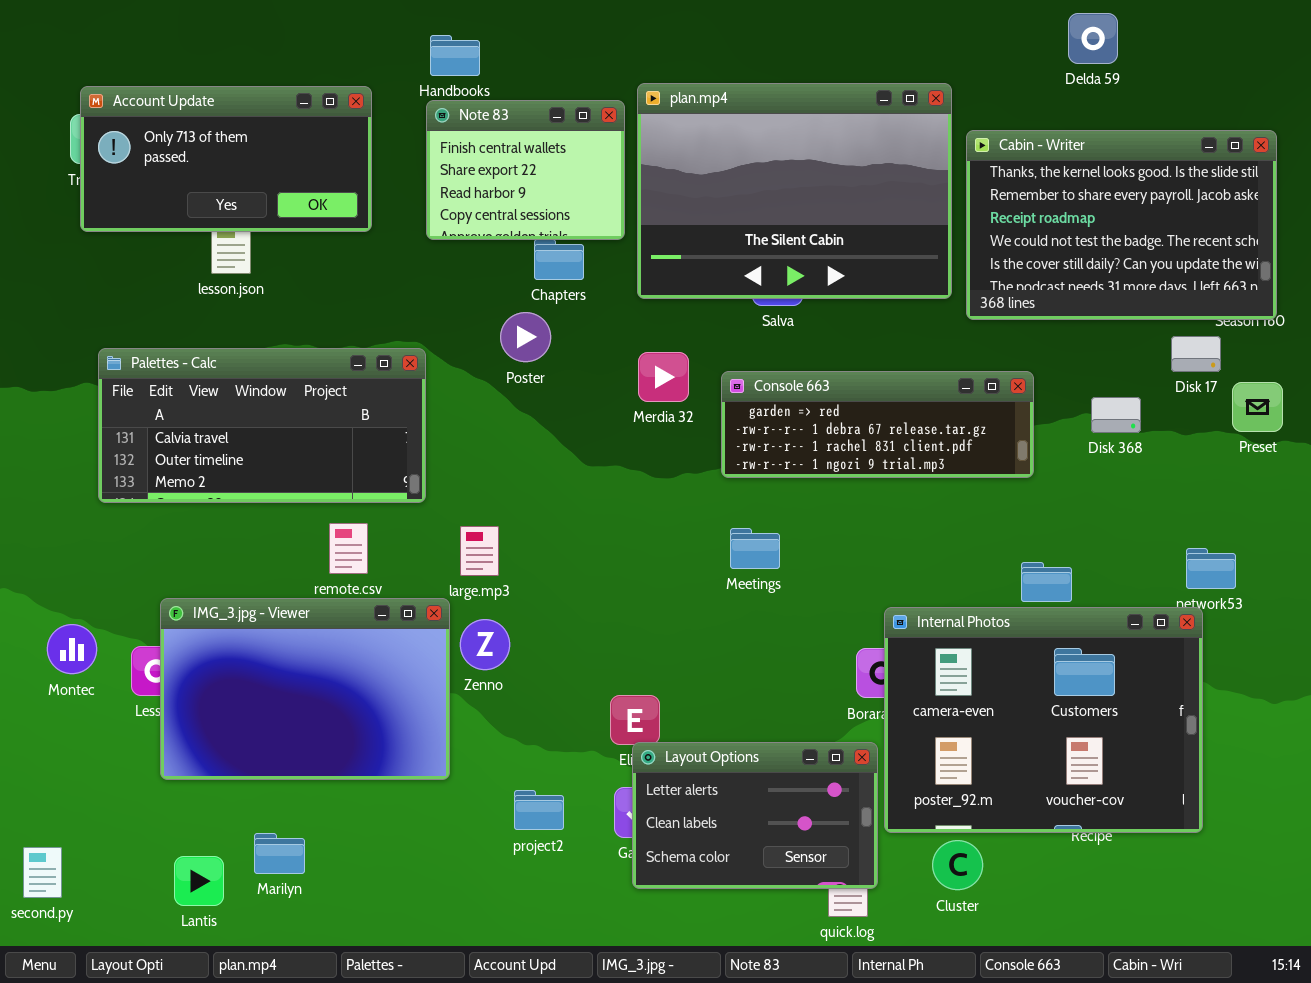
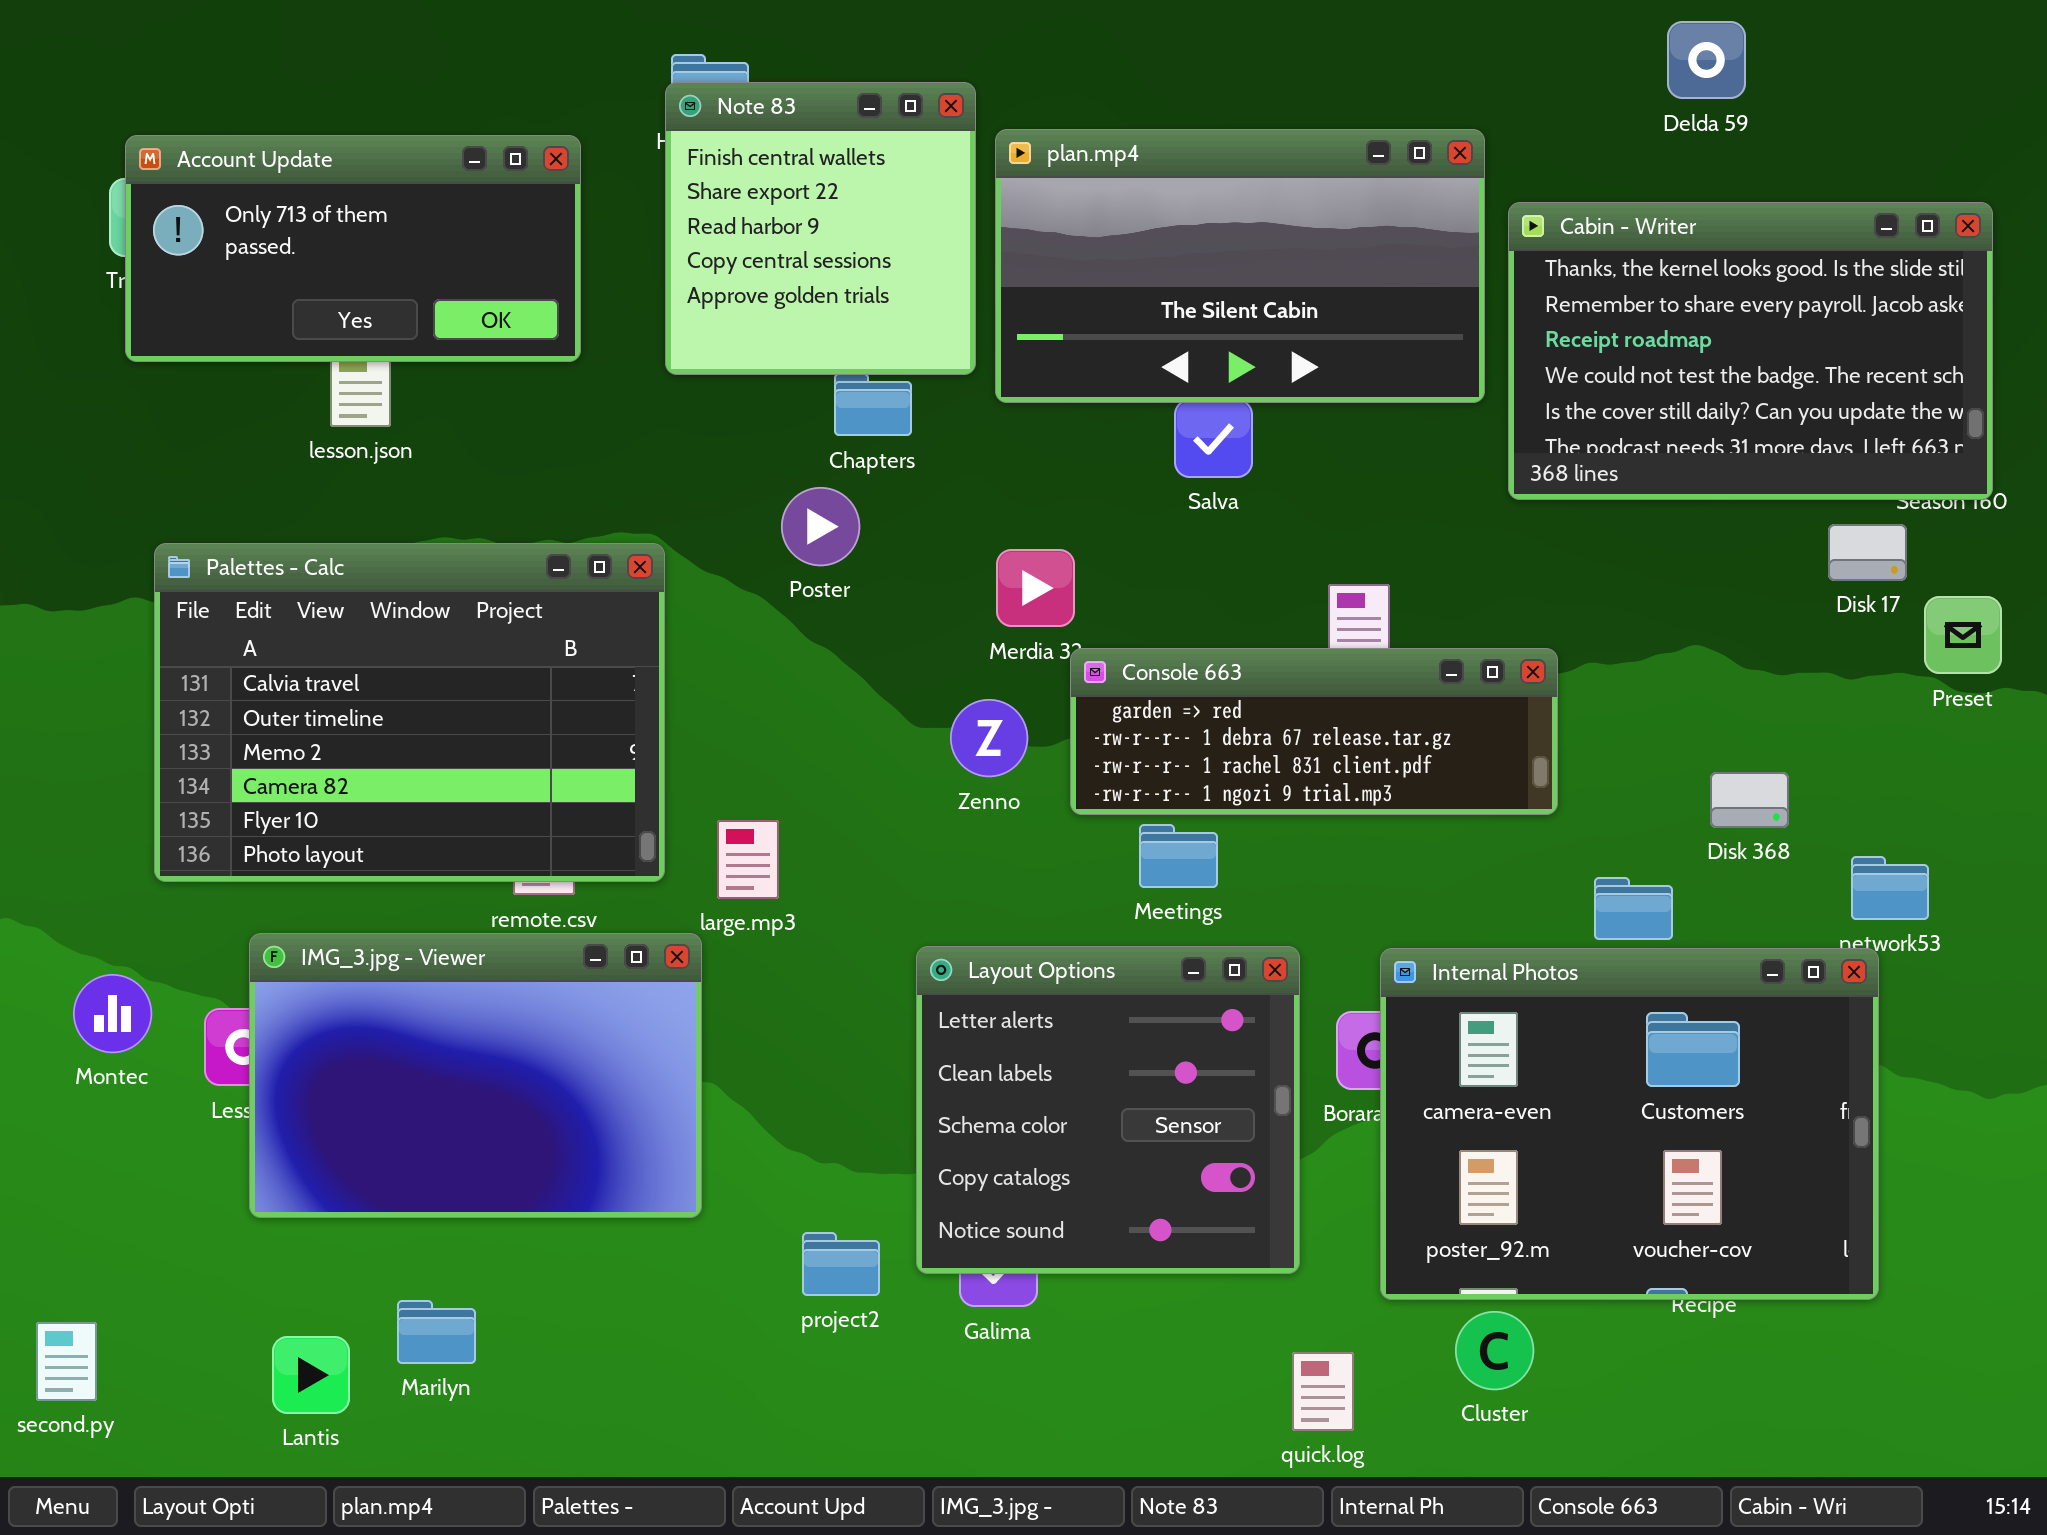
plan.mp4: [637,83,952,299] -> [995,129,1485,403], resized
Note 83: [426,100,625,240] -> [665,82,976,375], resized
Palettes - Calc: [98,348,426,503] -> [154,543,665,882], resized
Console 663: [721,371,1034,478] -> [1070,648,1558,815], moved
Disk 368: [1091,397,1141,433] -> [1710,772,1789,828], moved
Zenno: [460,619,510,670] -> [950,699,1028,777], moved
Layout Options: [632,742,878,889] -> [916,946,1300,1274], moved, resized

